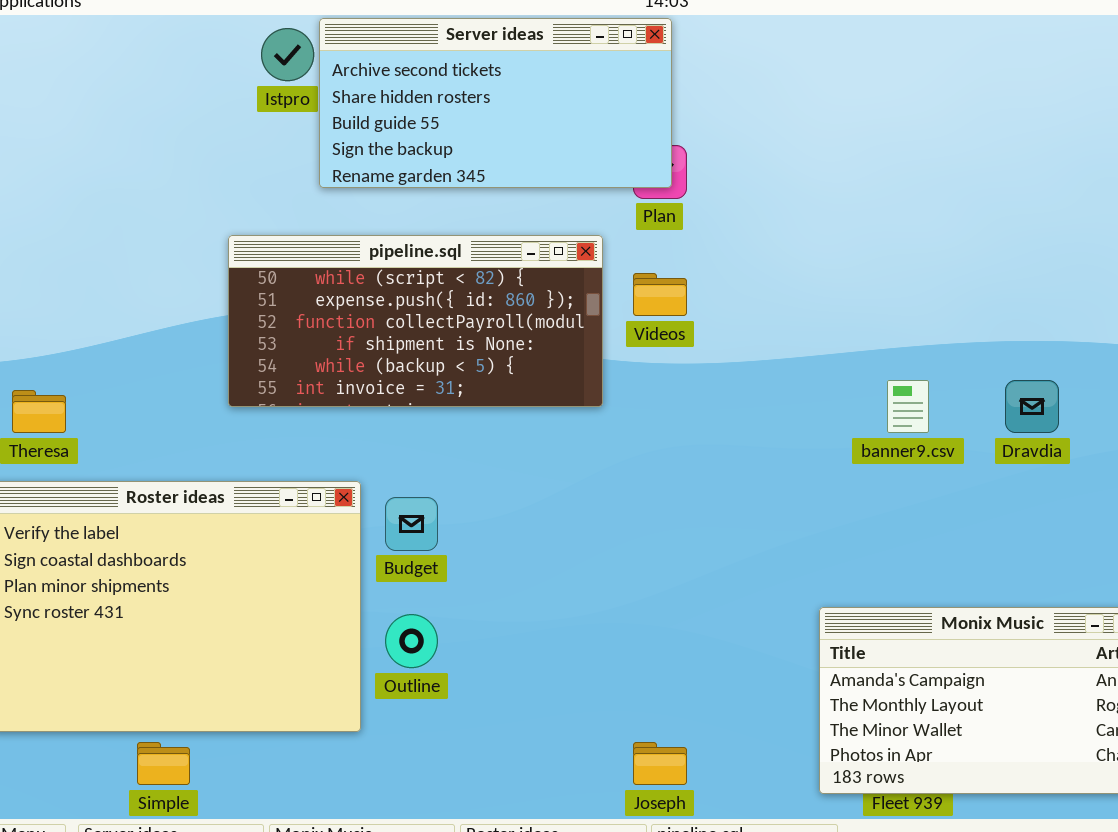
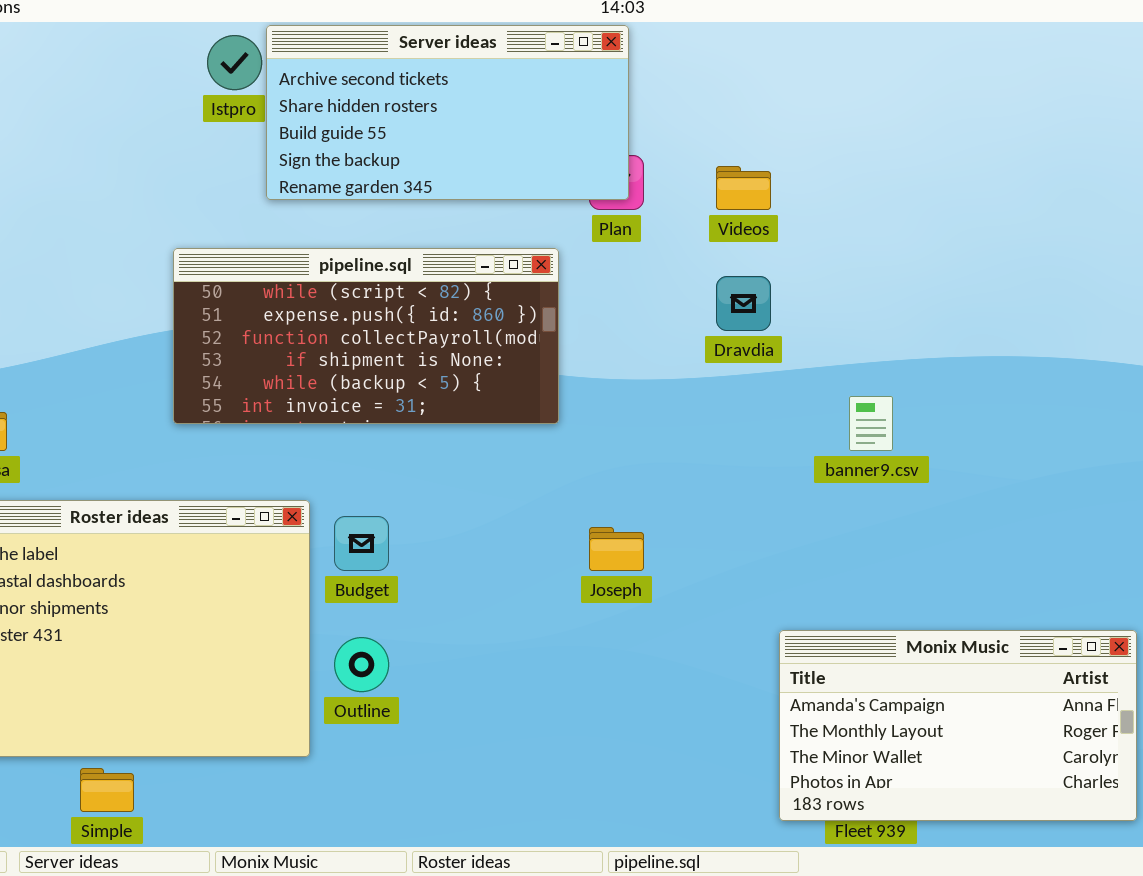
Videos: [633,273,687,316] -> [716,166,771,210], moved
Dravdia: [1005,380,1059,433] -> [716,276,771,331], moved
Joseph: [633,742,687,785] -> [589,527,644,571], moved

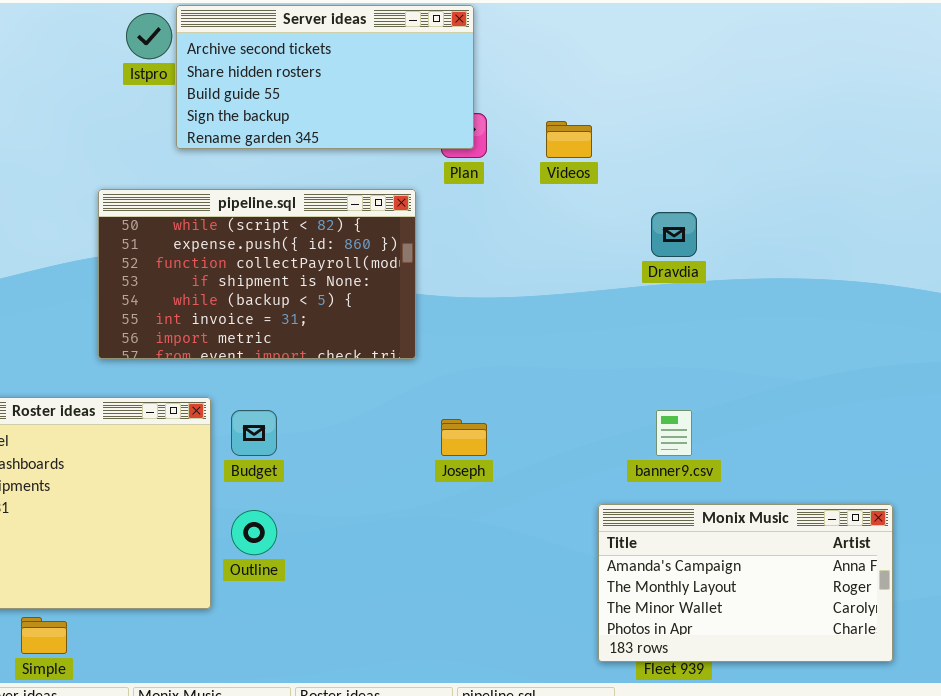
pipeline.sql: [173,248,559,424] -> [98,189,416,359], resized
Dravdia: [716,276,771,331] -> [651,212,697,257], moved
banner9.csv: [849,396,893,451] -> [656,410,692,456], moved

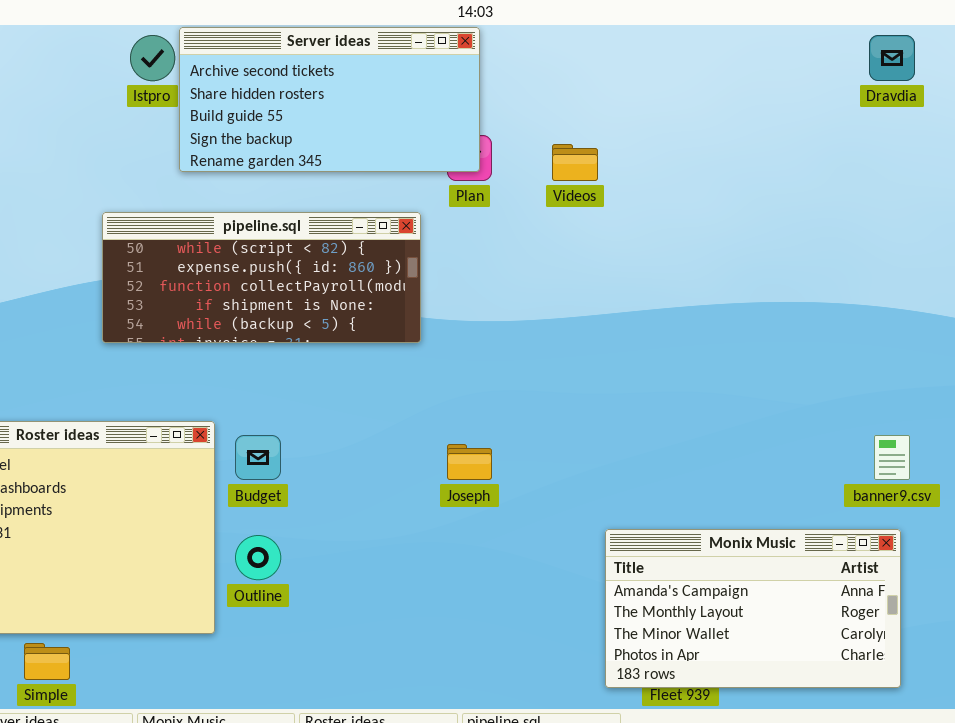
pipeline.sql: [98,189,416,359] -> [102,212,421,343], resized
Dravdia: [651,212,697,257] -> [869,35,915,81], moved
banner9.csv: [656,410,692,456] -> [874,435,910,480], moved

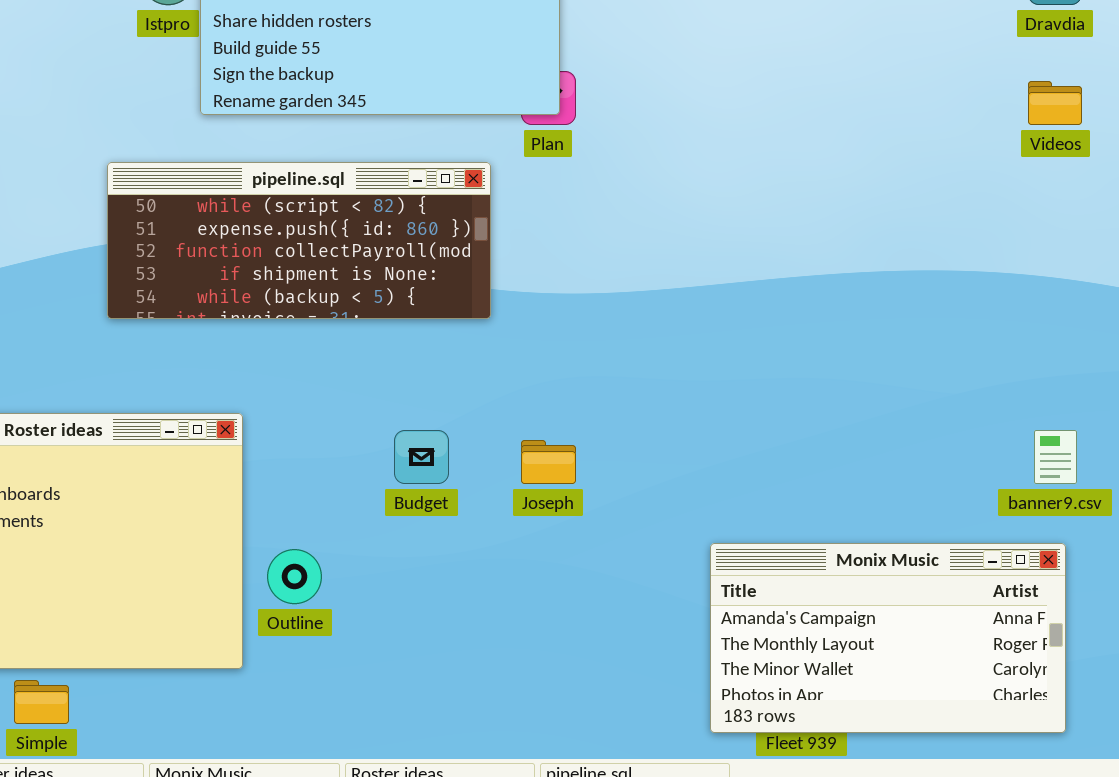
Videos: [552,144,598,181] -> [1028,81,1082,125], moved
Budget: [235,435,281,480] -> [394,430,449,484], moved

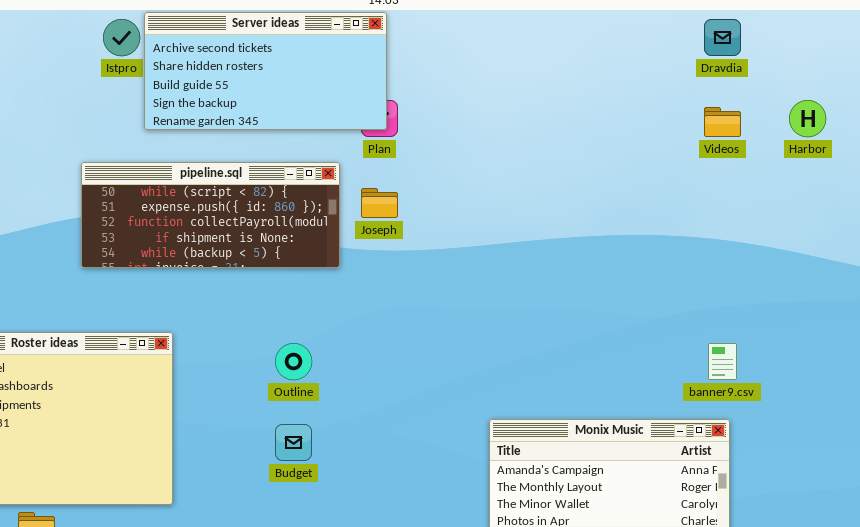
Budget: [394,430,449,484] -> [275,424,312,461], moved
Joseph: [521,440,576,484] -> [361,188,398,218], moved
Outline: [267,549,322,604] -> [275,343,312,380], moved

